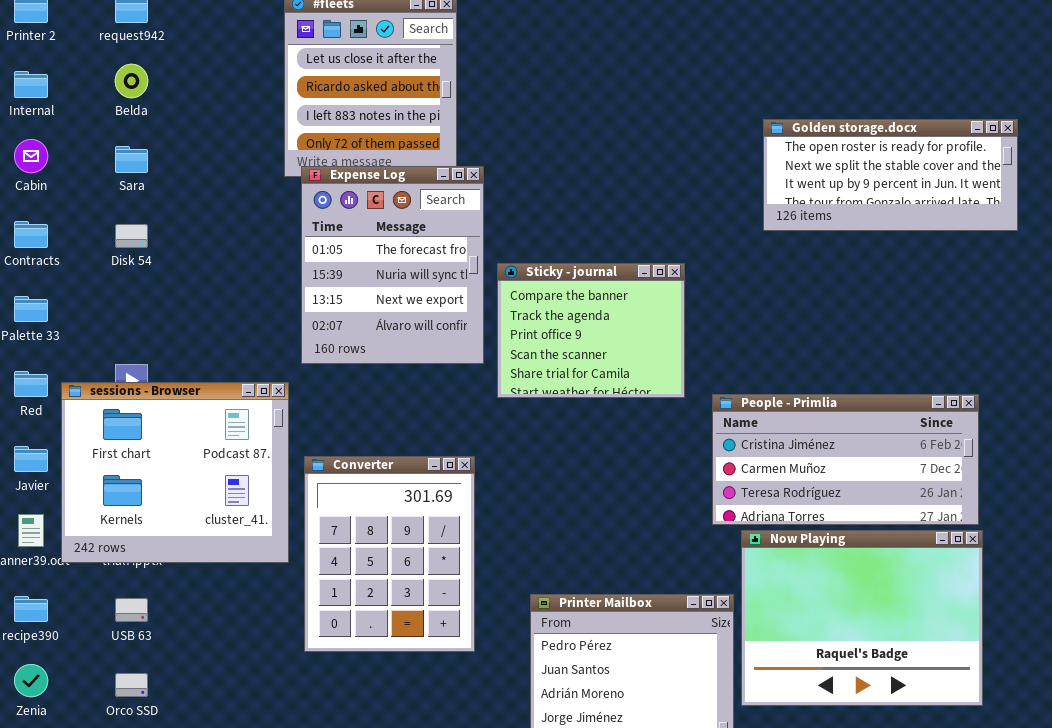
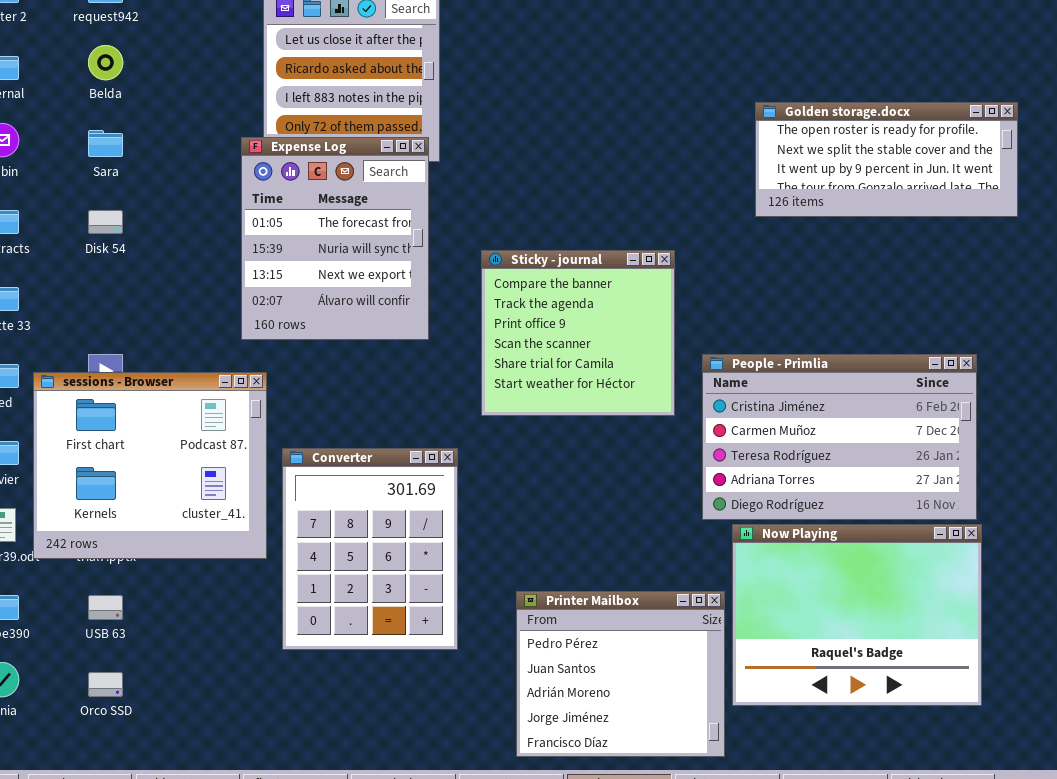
Expense Log: [301,166,484,364] -> [241,137,429,340], moved
Sticky - journal: [497,263,685,398] -> [481,250,675,416], resized
People - Primlia: [712,394,979,525] -> [702,354,977,520], resized

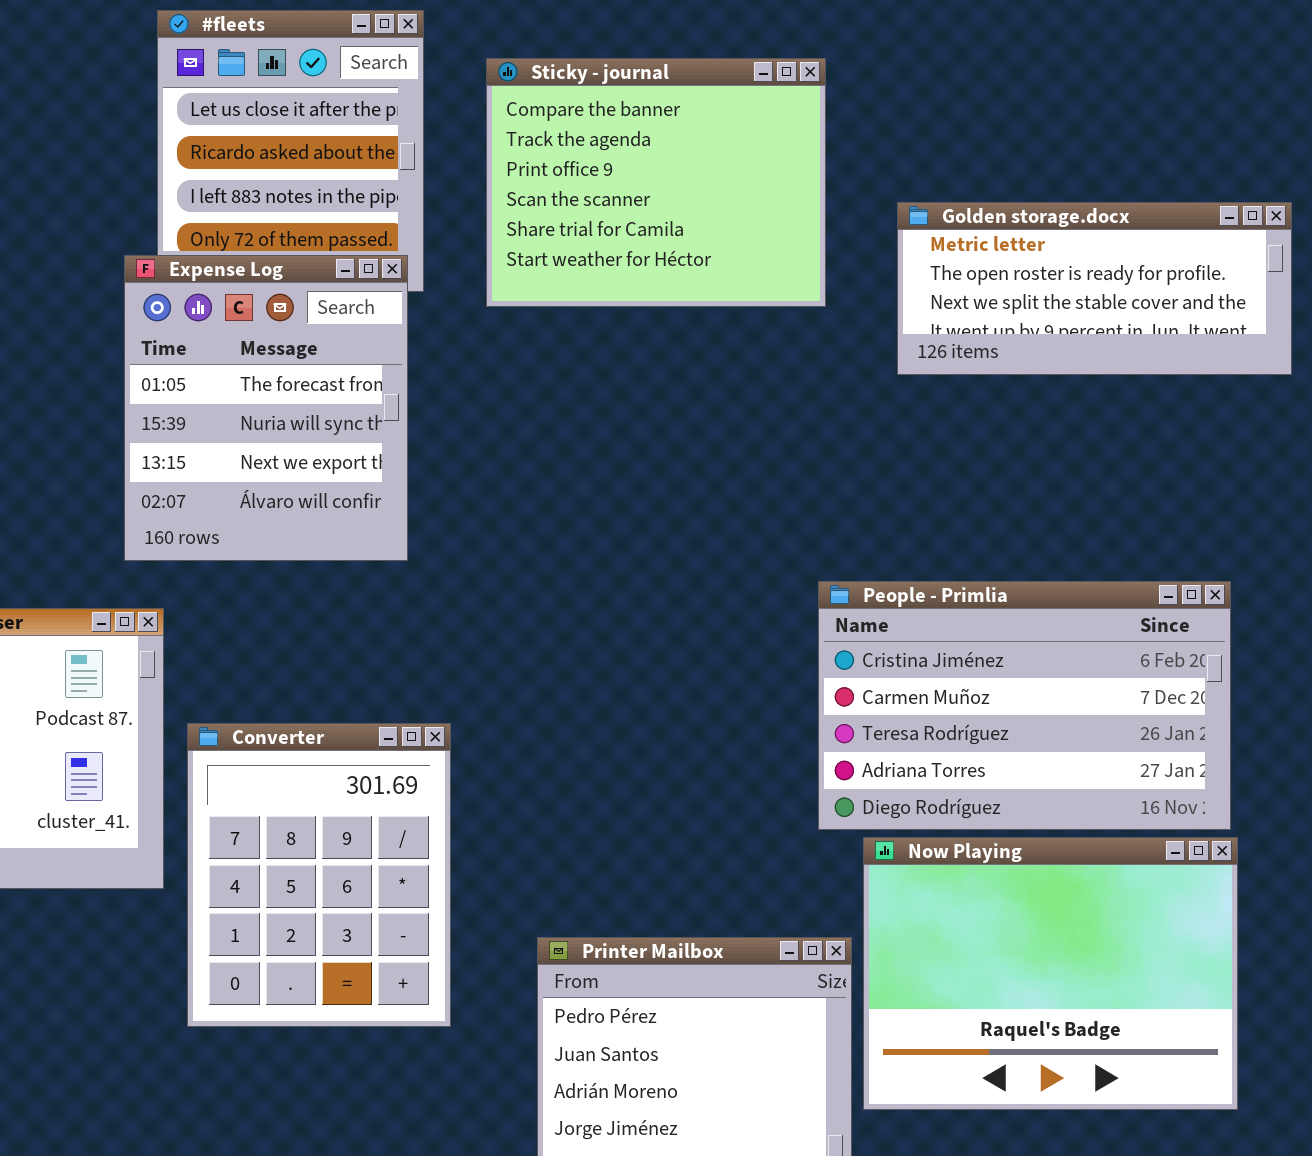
Golden storage.docx: [755,102,1018,217] -> [897,202,1292,375], scrolled up 1 row
Sticky - journal: [481,250,675,416] -> [486,58,826,307], moved, resized

